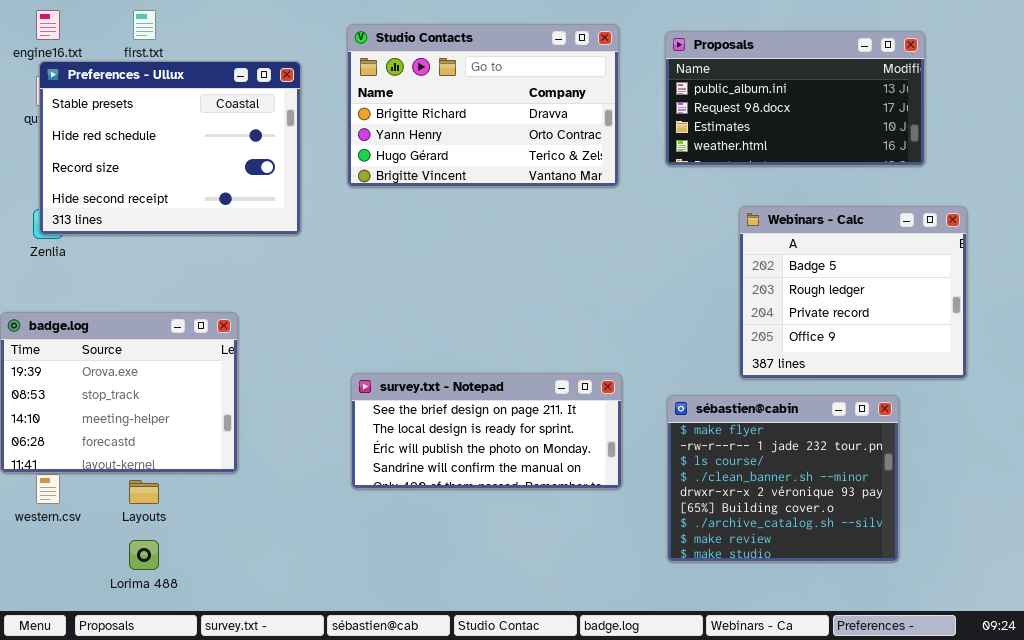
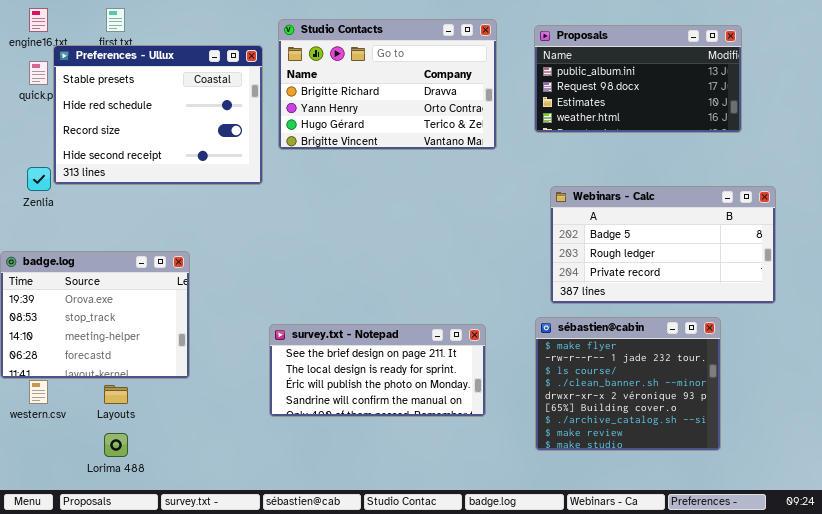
Preferences - Ullux: [39,61,301,235] -> [53,45,263,185], moved
Webinars - Calc: [739,206,967,379] -> [550,186,776,304], resized
survey.txt - Notepad: [351,373,622,489] -> [269,324,486,417], moved

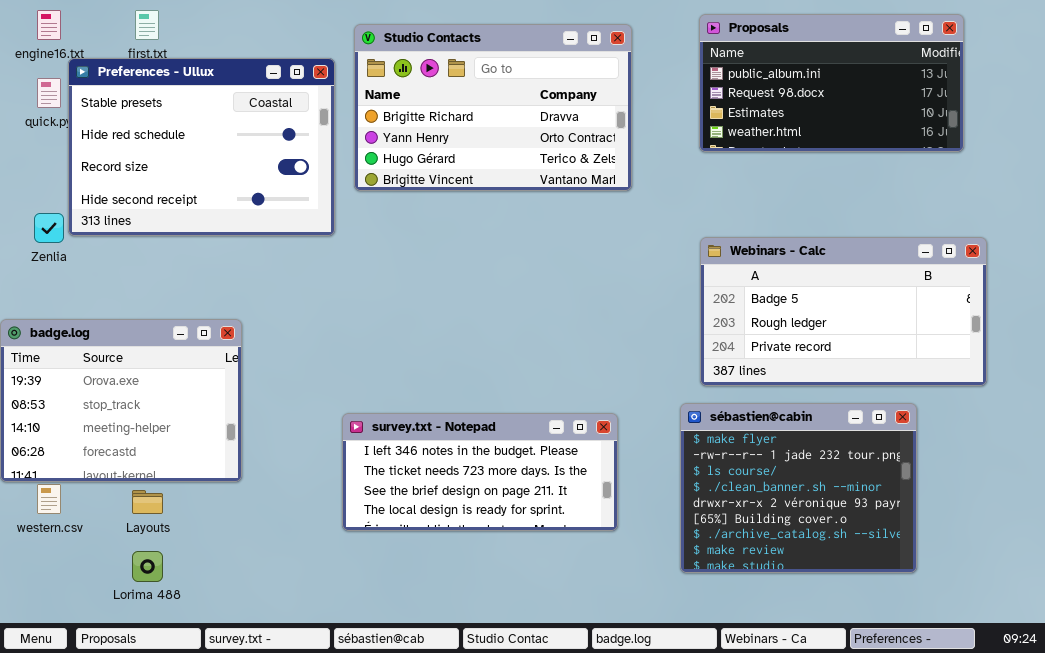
Proposals: [534,25,742,133] -> [699,14,964,152], moved
survey.txt - Notepad: [269,324,486,417] -> [342,413,618,531], scrolled up 2 rows

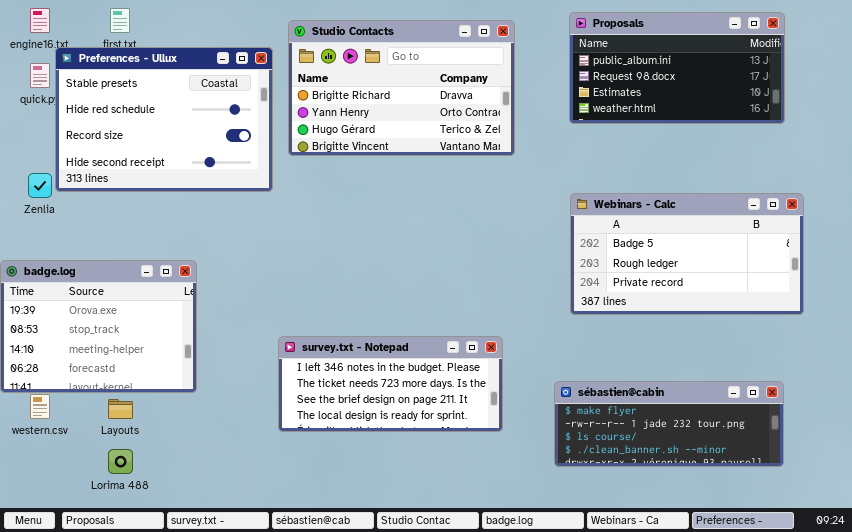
sébastien@cabin: [680,403,917,573] -> [554,381,784,467], resized

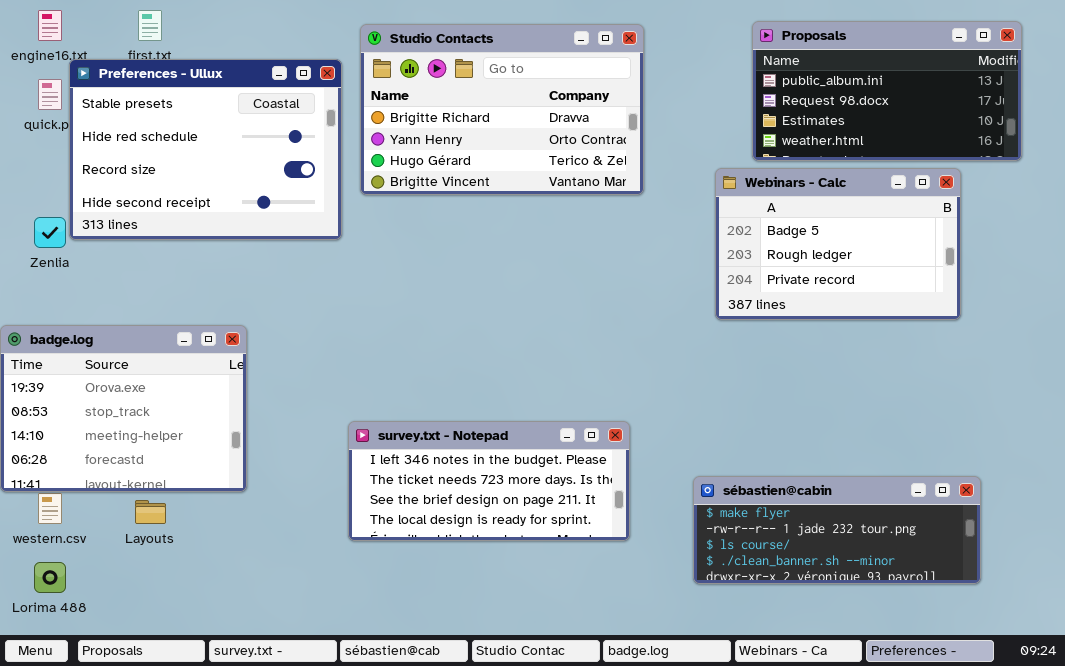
Proposals: [569,12,785,124] -> [752,21,1022,161], moved
Webinars - Calc: [570,193,804,315] -> [715,168,961,320], moved, resized
Lorima 488: [108,449,133,474] -> [34,562,66,593], moved

